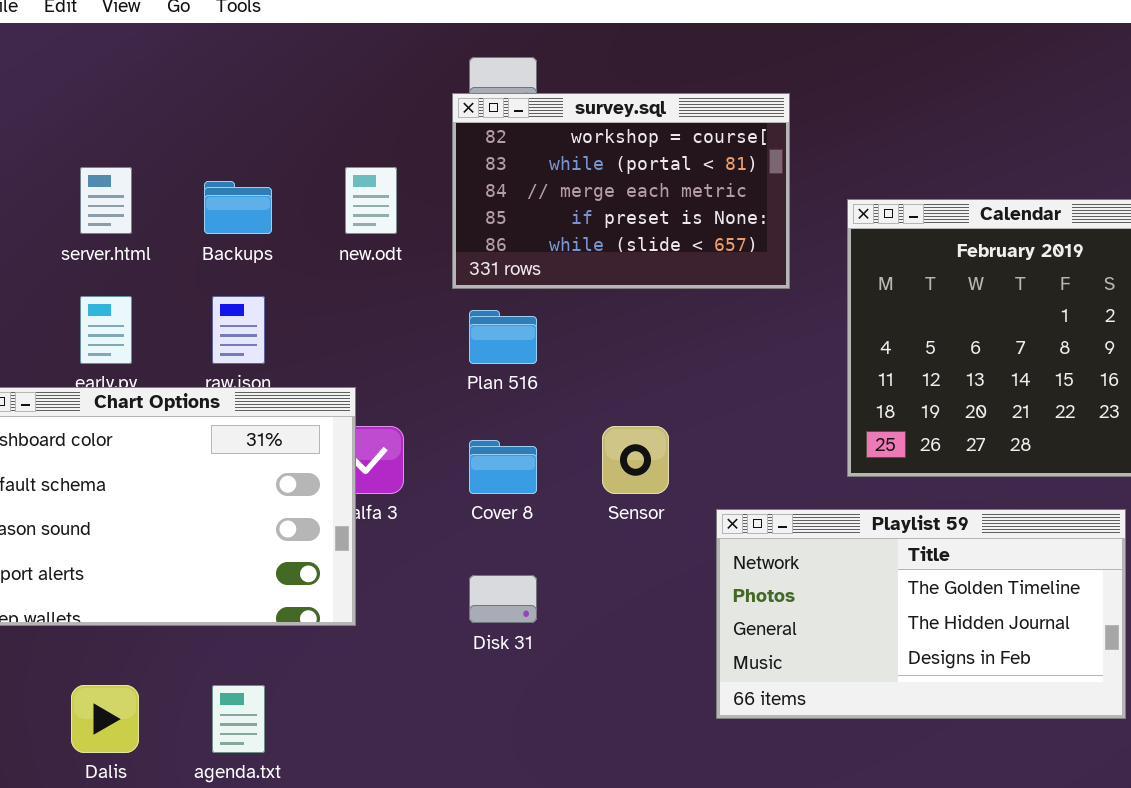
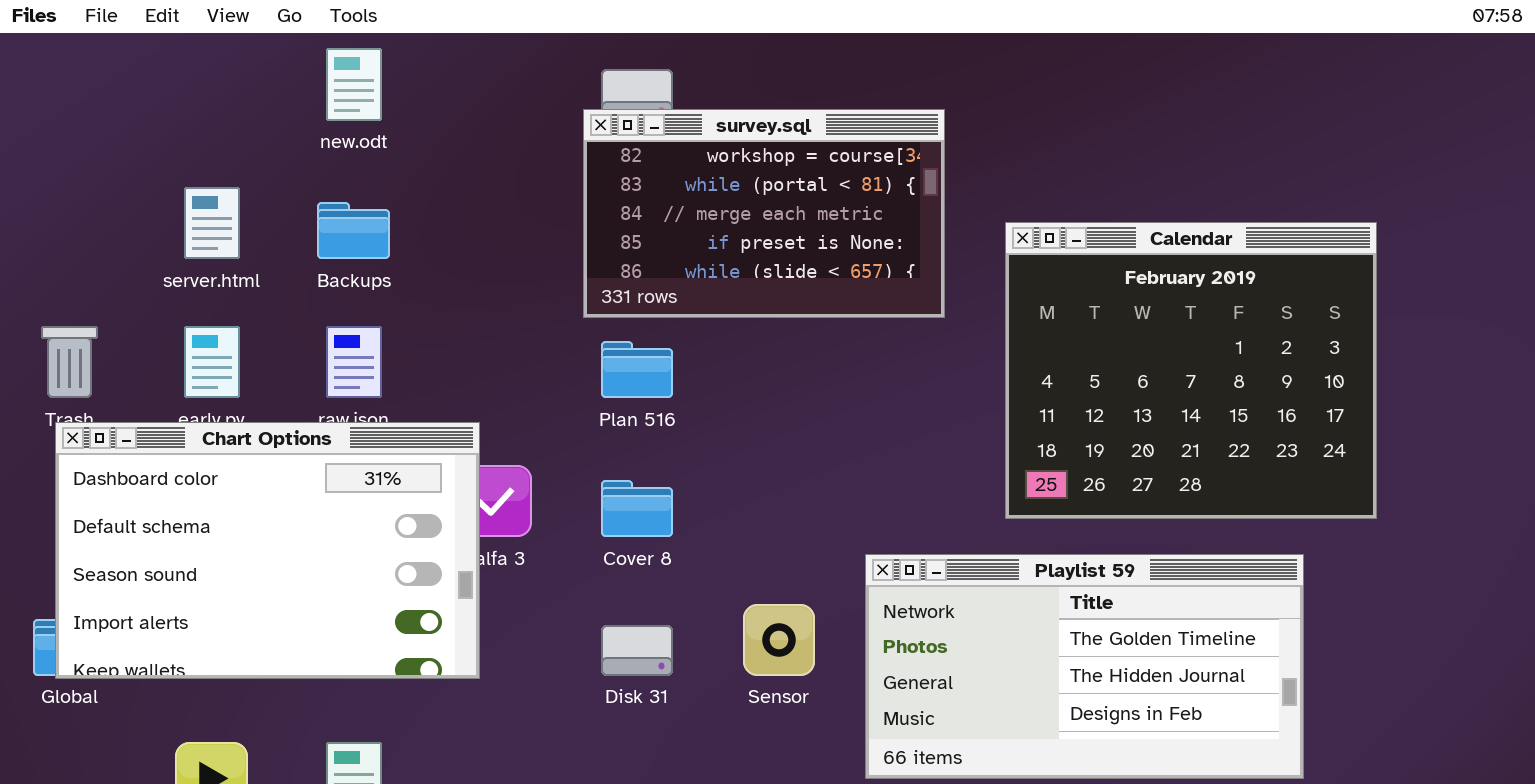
new.odt: [345,167,397,234] -> [326,48,382,121], moved
Sensor: [602,426,669,494] -> [743,604,815,676], moved

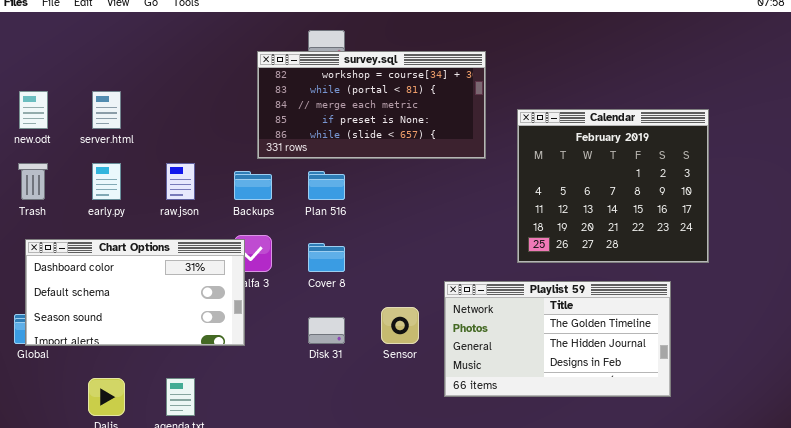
new.odt: [326,48,382,121] -> [19,91,48,129], moved
survey.sql: [583,109,945,318] -> [257,51,486,159], resized
Backups: [317,202,390,259] -> [234,171,272,200], moved
Chart Options: [55,422,480,679] -> [25,239,245,346], resized

